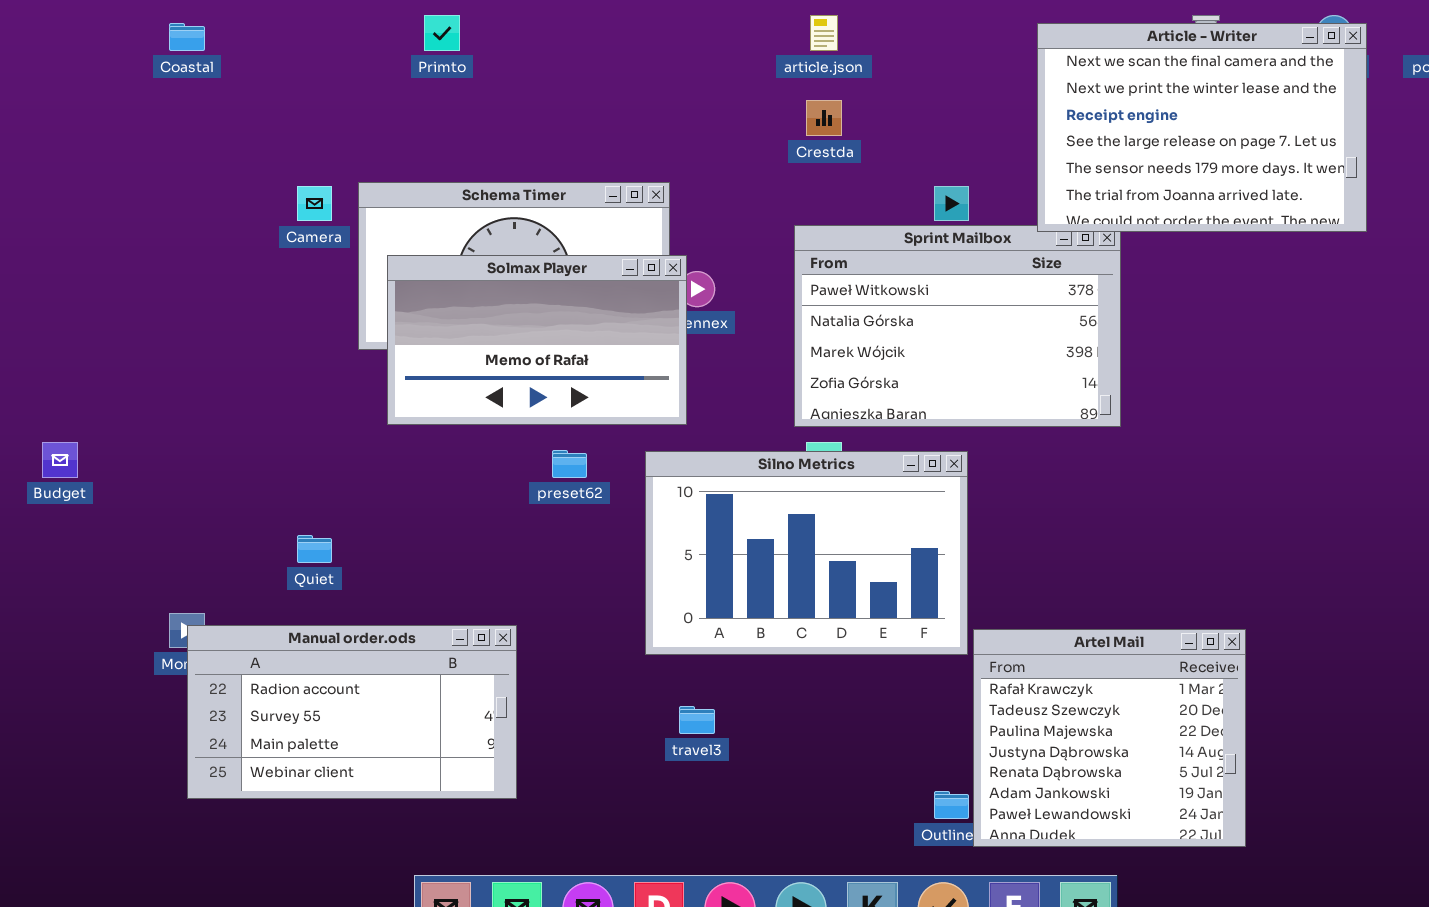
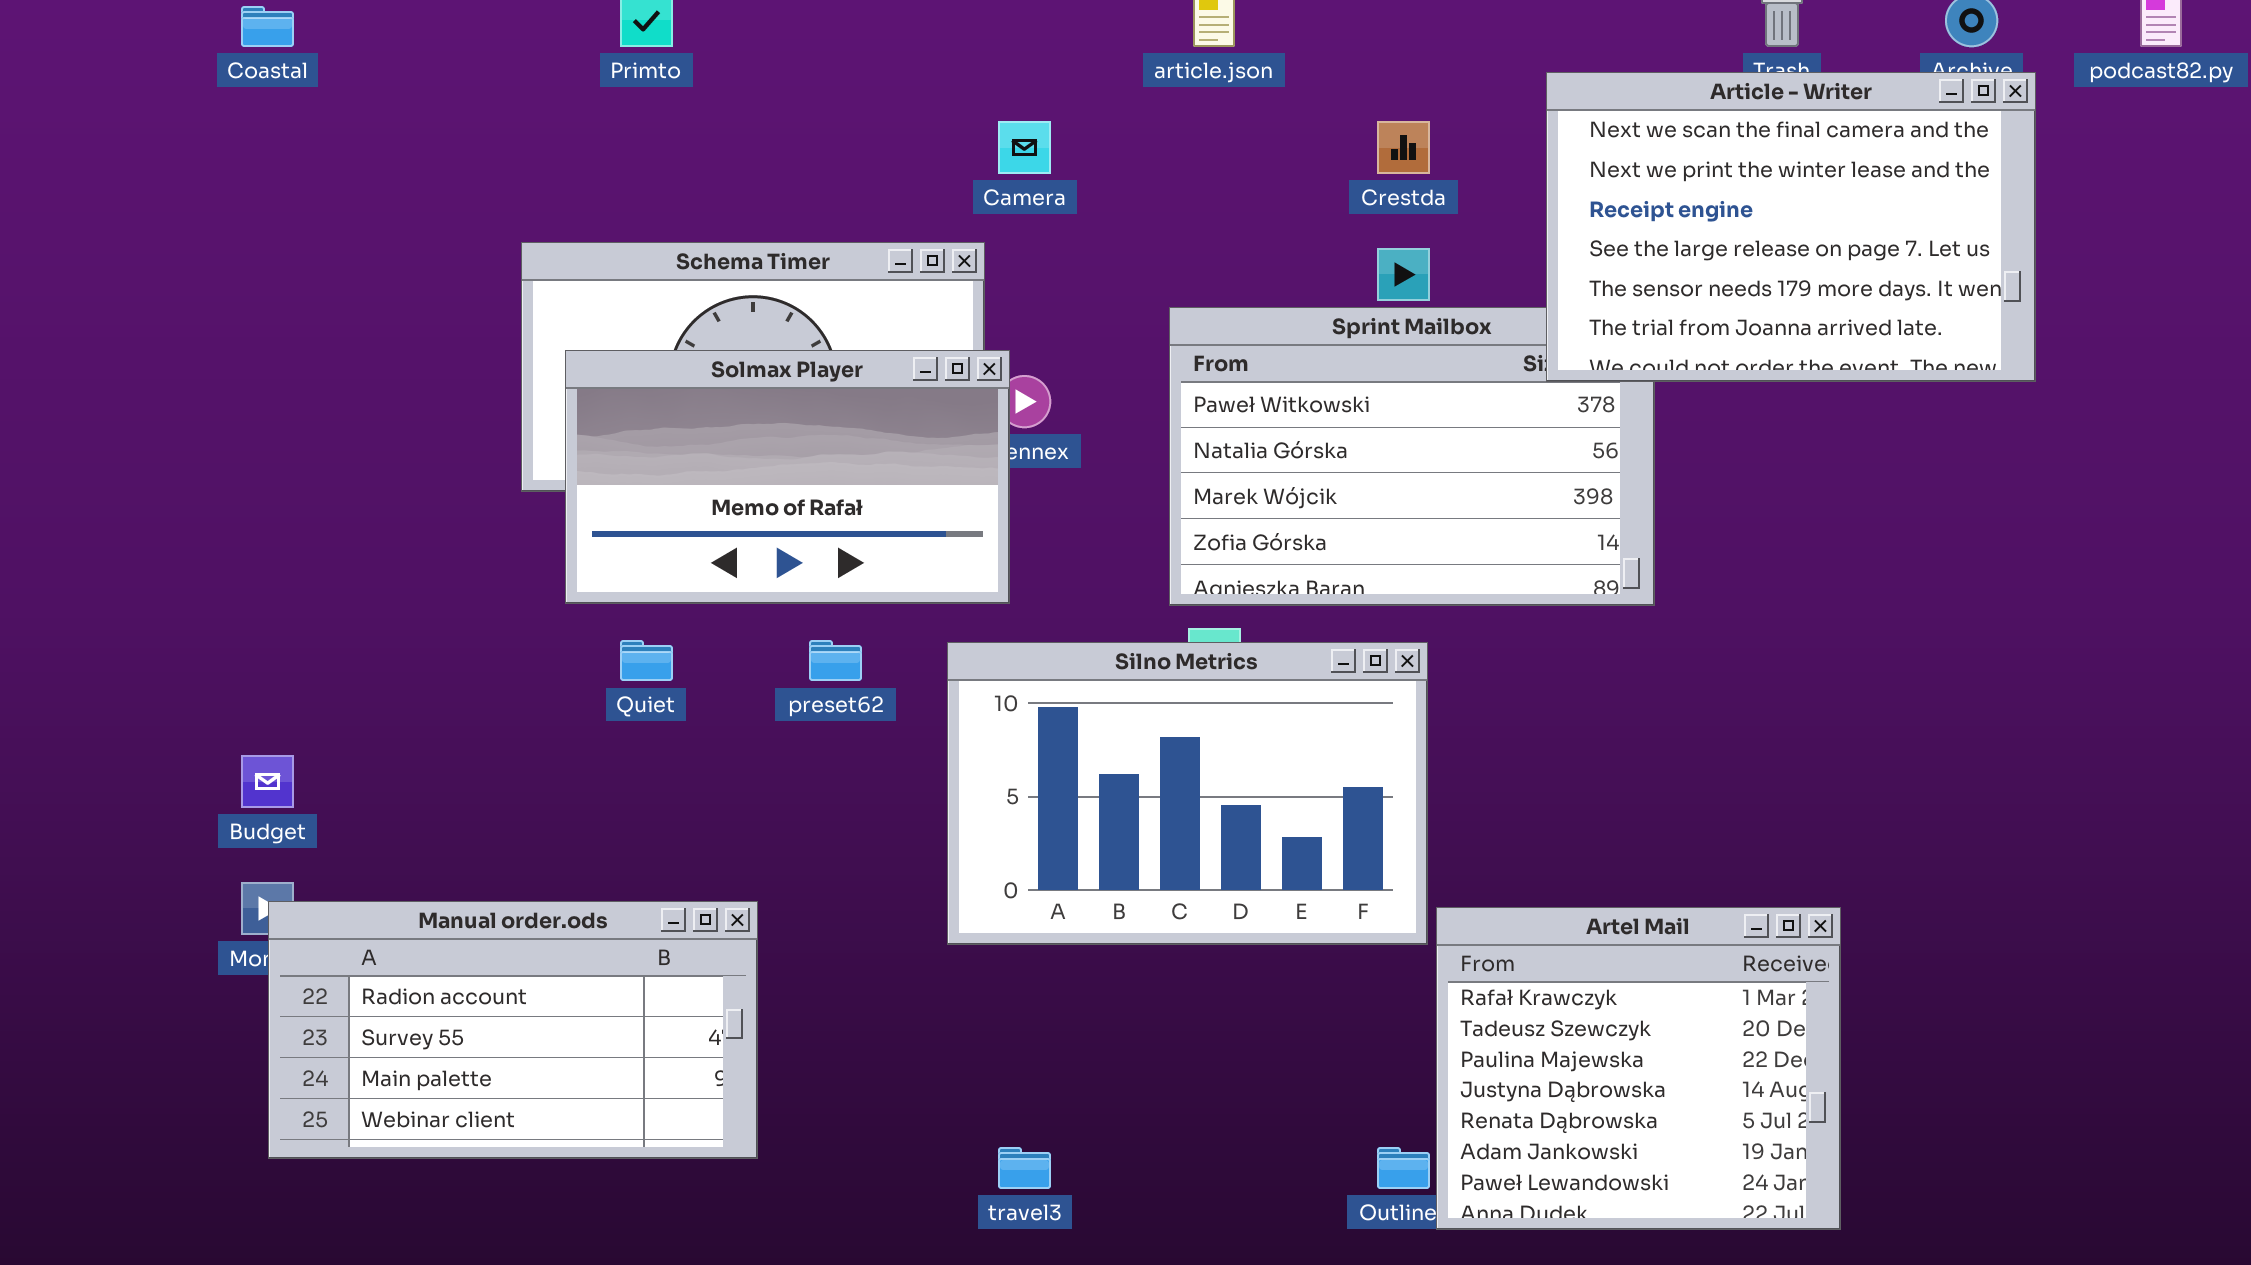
Article - Writer: [1037,23,1367,232] -> [1546,72,2036,382], moved
Crestda: [806,100,842,136] -> [1377,121,1430,174], moved
Camera: [297,186,332,221] -> [998,121,1051,174], moved
Budget: [42,442,78,478] -> [241,755,294,808], moved
Quiet: [297,535,332,563] -> [620,640,673,681], moved
travel3: [679,706,715,734] -> [998,1147,1051,1189], moved

